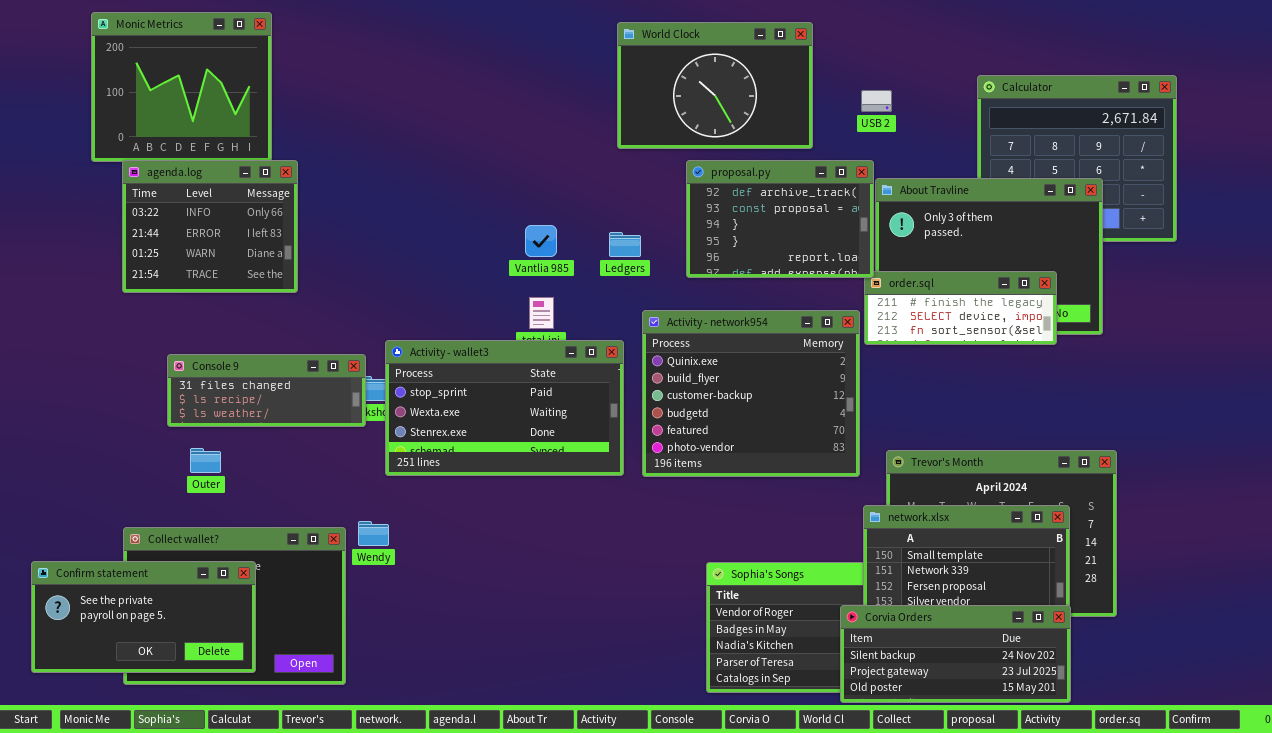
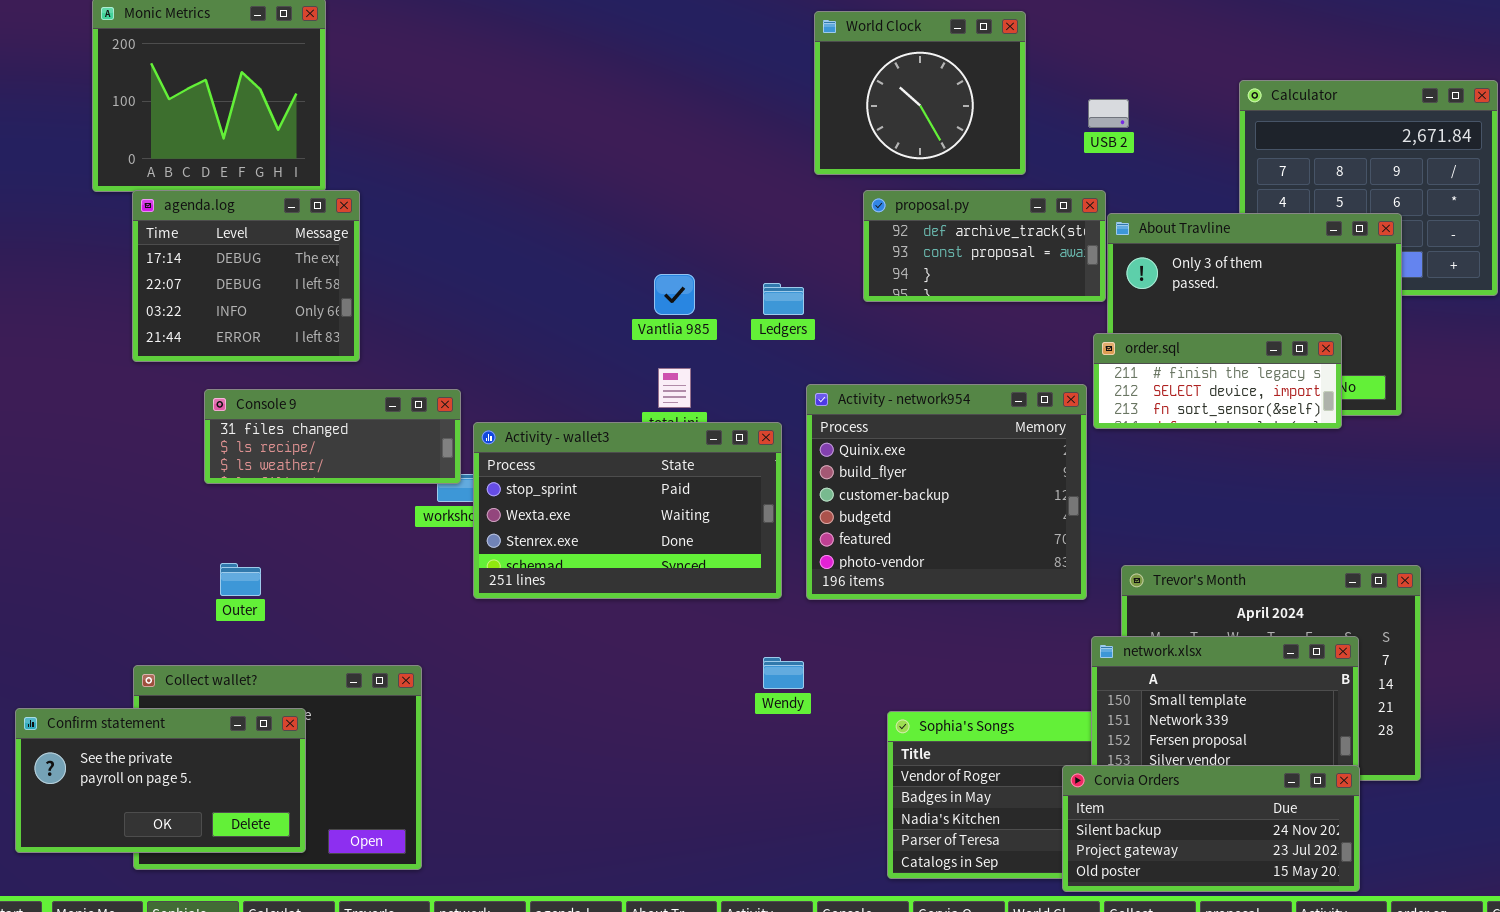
World Clock: [617,22,813,149] -> [814,11,1026,175], resized
agenda.log: [122,160,298,293] -> [132,190,360,362], scrolled up 2 rows
proposal.py: [686,160,874,278] -> [863,190,1106,302], resized
Console 9: [167,354,366,427] -> [204,389,461,484], moved
Wendy: [358,521,389,546] -> [763,657,804,689], moved

